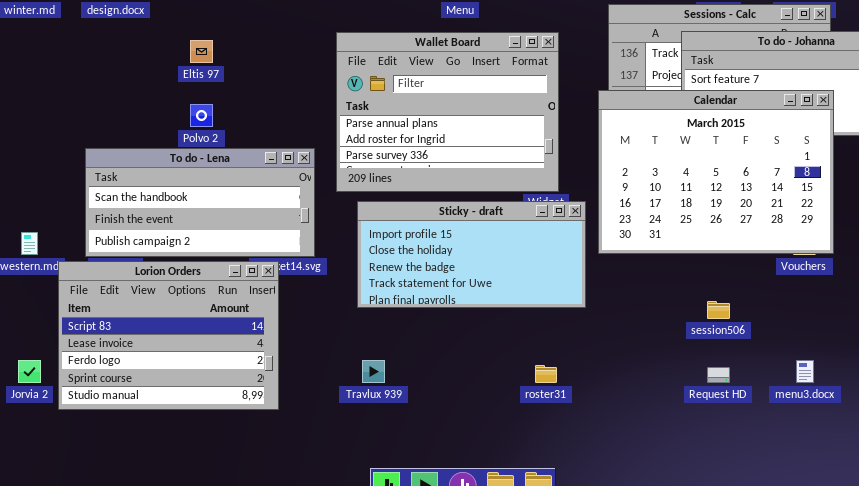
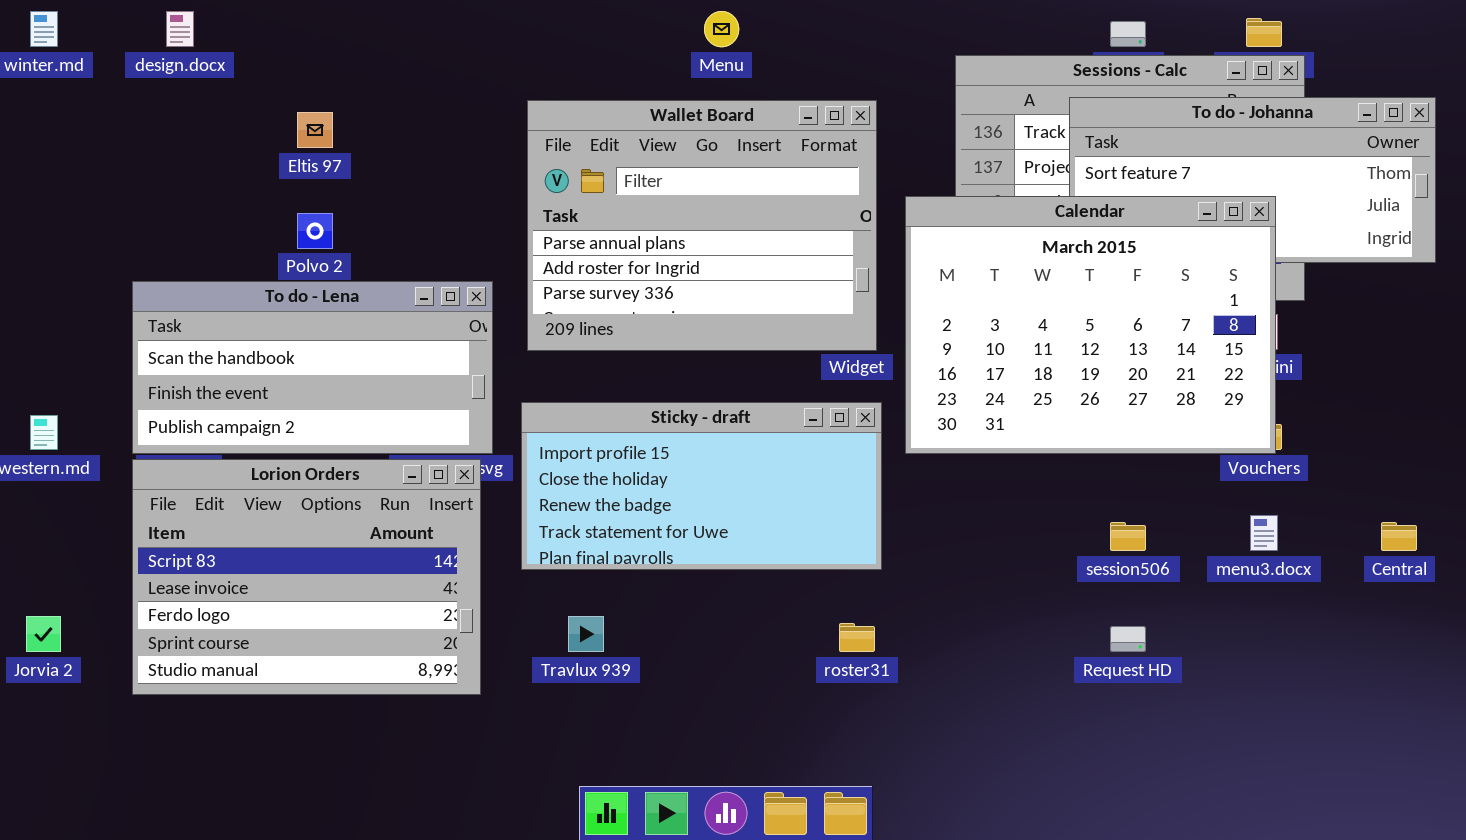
Calendar: [598,90,834,254] -> [905,196,1276,454], moved
Sticky - draft: [357,201,586,308] -> [521,402,882,570], moved
Lorion Orders: [58,261,279,410] -> [132,459,481,695], moved
menu3.docx: [796,360,814,383] -> [1250,515,1278,551], moved

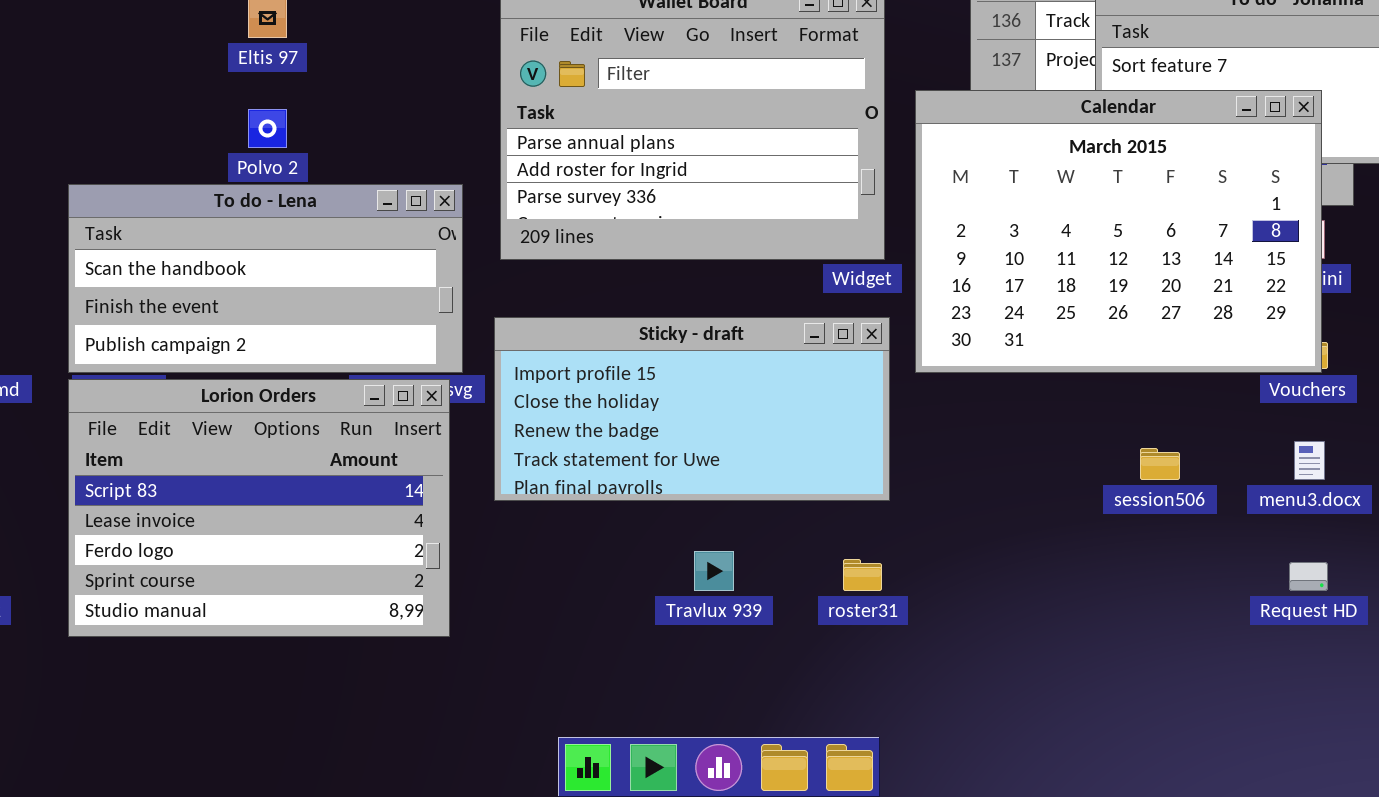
Travlux 939: [568,616,604,652] -> [694,551,734,591], moved
Request HD: [1110,626,1146,652] -> [1289,562,1328,591], moved

